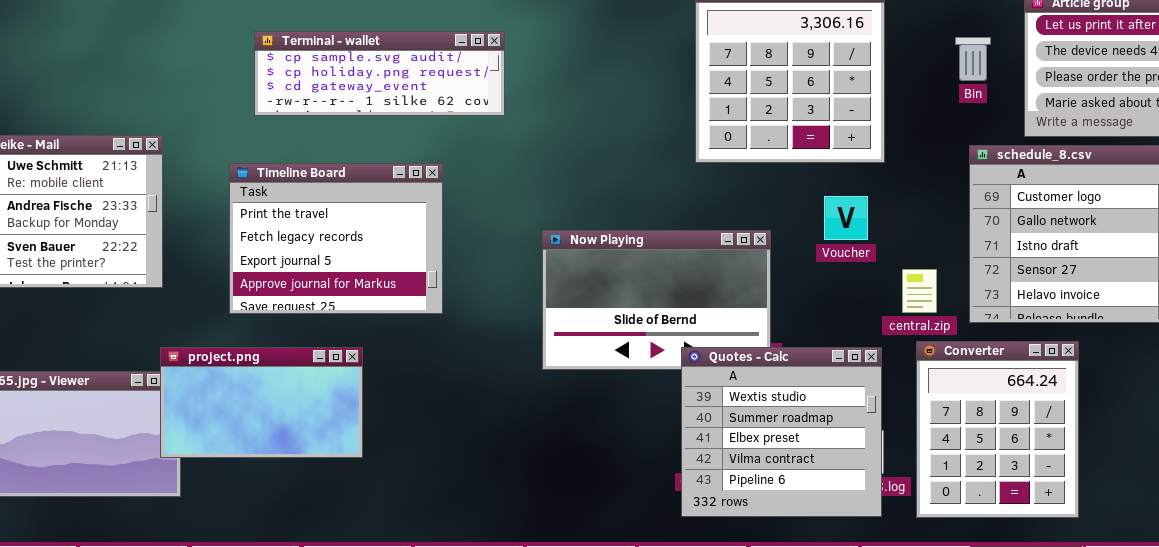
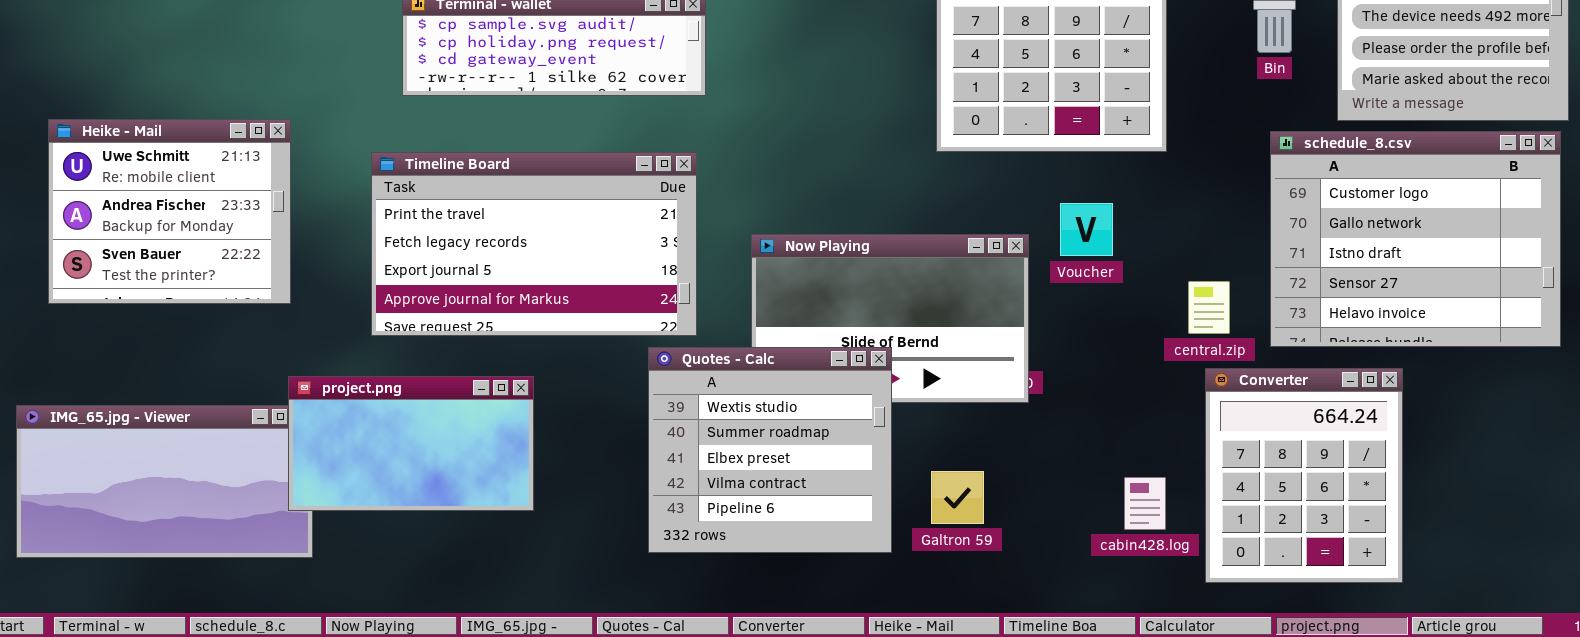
Timeline Board: [229,163,443,314] -> [371,152,697,336], resized
Voucher: [824,196,868,240] -> [1060,203,1113,256], moved
Quotes - Calc: [681,347,882,517] -> [648,347,892,553], moved

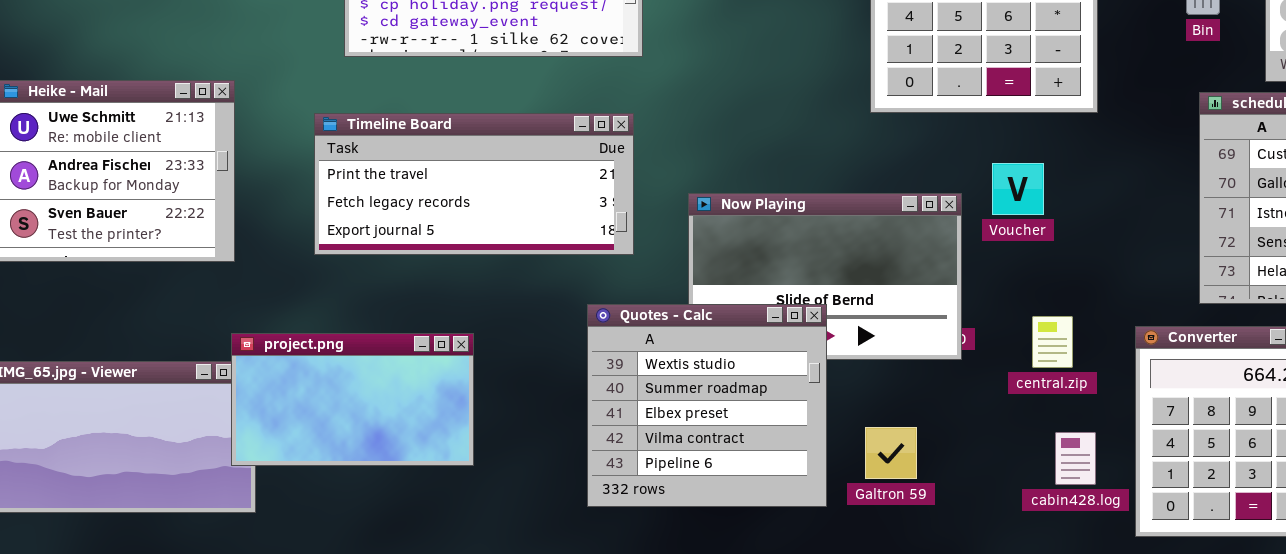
Timeline Board: [371,152,697,336] -> [314,113,634,255], resized
central.zip: [1188,281,1230,334] -> [1032,316,1073,368], moved

